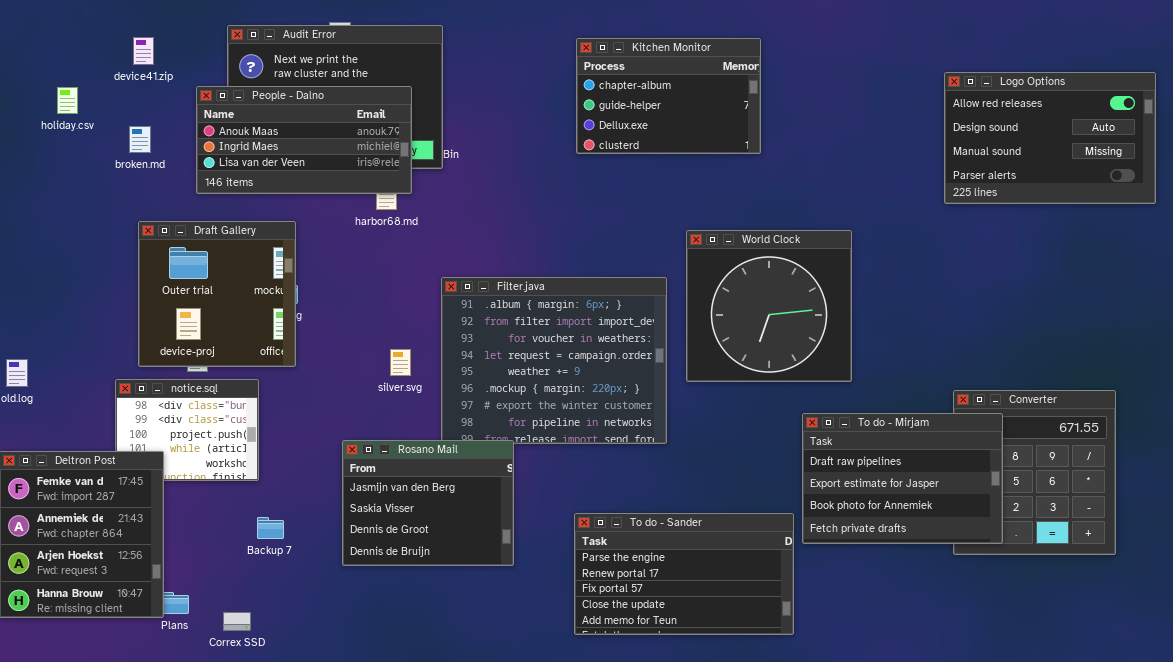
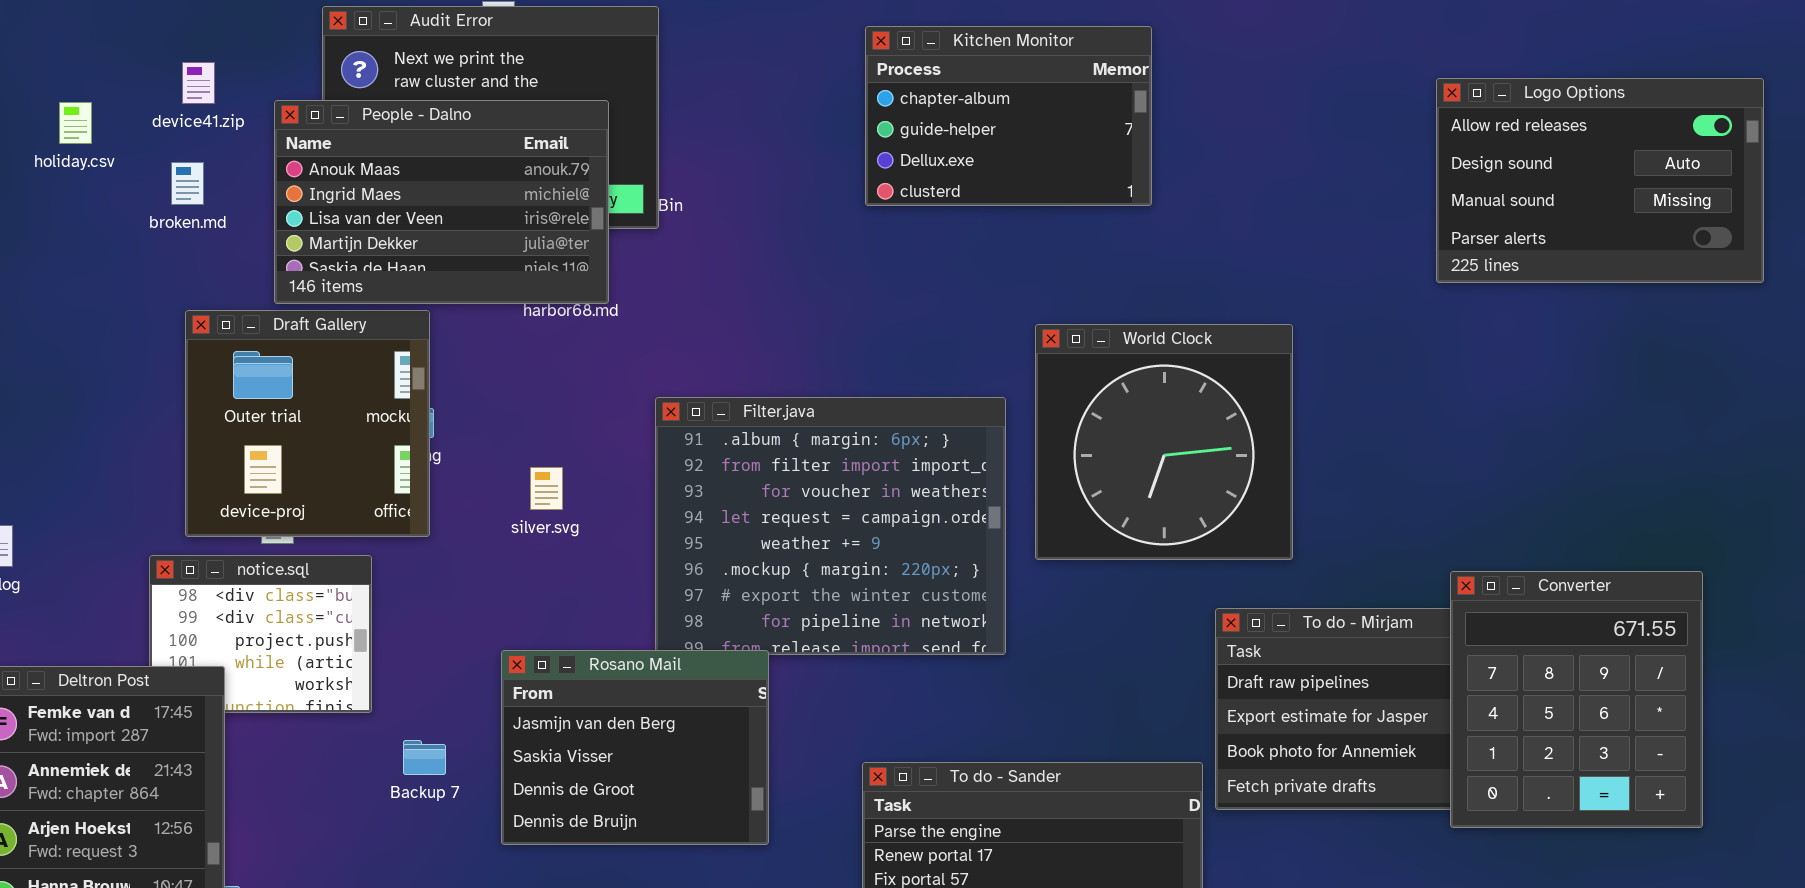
device41.zip: [133,37,154,65] -> [182,62,215,104], moved
People - Dalno: [196,86,412,194] -> [274,100,609,304], resized
silver.svg: [390,349,411,376] -> [530,467,563,510], moved
Converter: [953,390,1116,555] -> [1450,571,1703,828], raised
Backup 7: [257,517,284,539] -> [403,740,446,775], moved

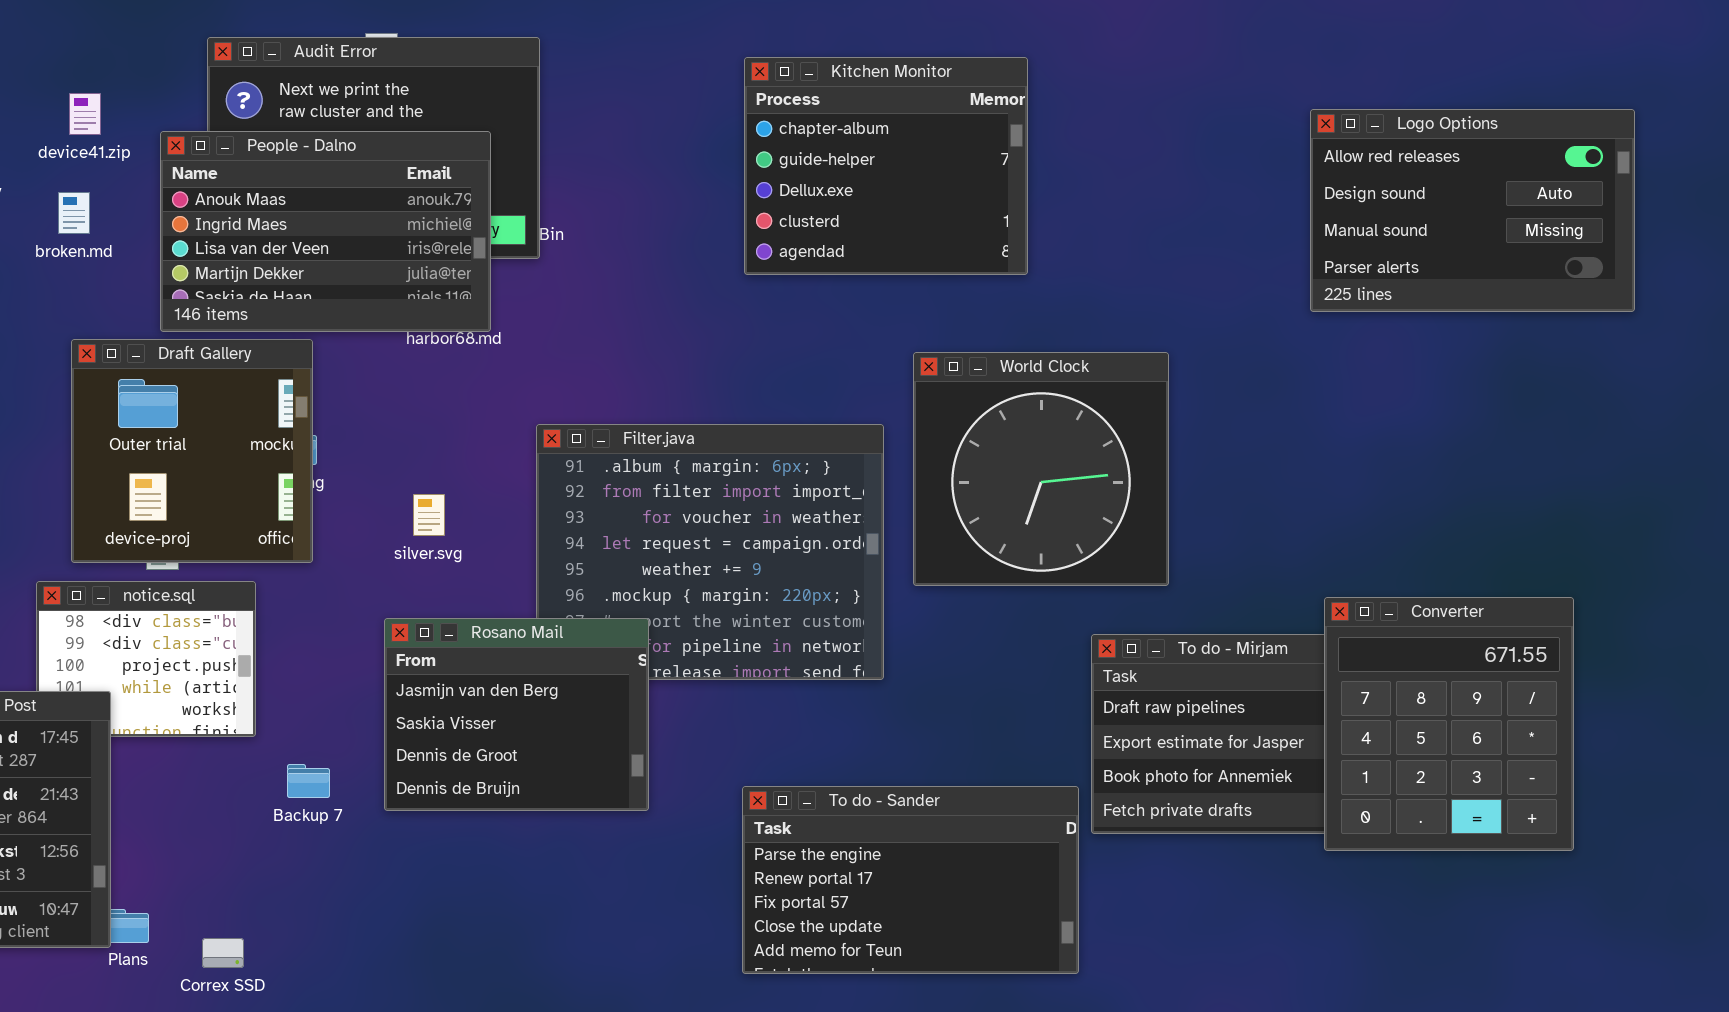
Kitchen Monitor: [865,26,1152,206] -> [744,57,1028,275], resized
Rosano Mail: [501,650,769,845] -> [384,618,649,811], moved

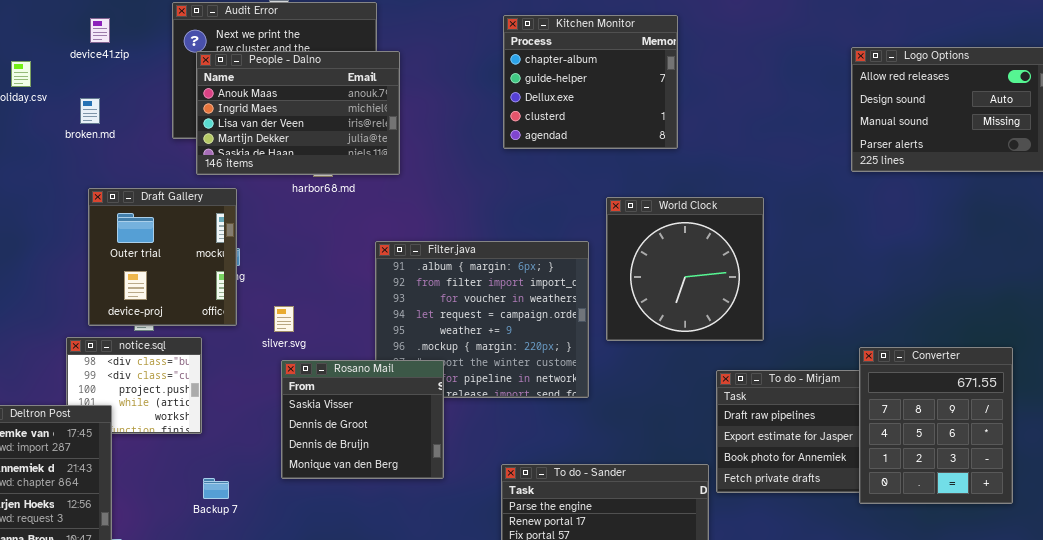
device41.zip: [69,93,101,135] -> [90,18,110,43], moved
People - Dalno: [160,131,491,332] -> [196,51,400,175], moved
silver.svg: [413,494,445,536] -> [274,306,294,332], moved
Rosano Mail: [384,618,649,811] -> [281,360,444,479], scrolled down 1 row
Backup 7: [287,764,330,798] -> [203,478,229,499], moved

